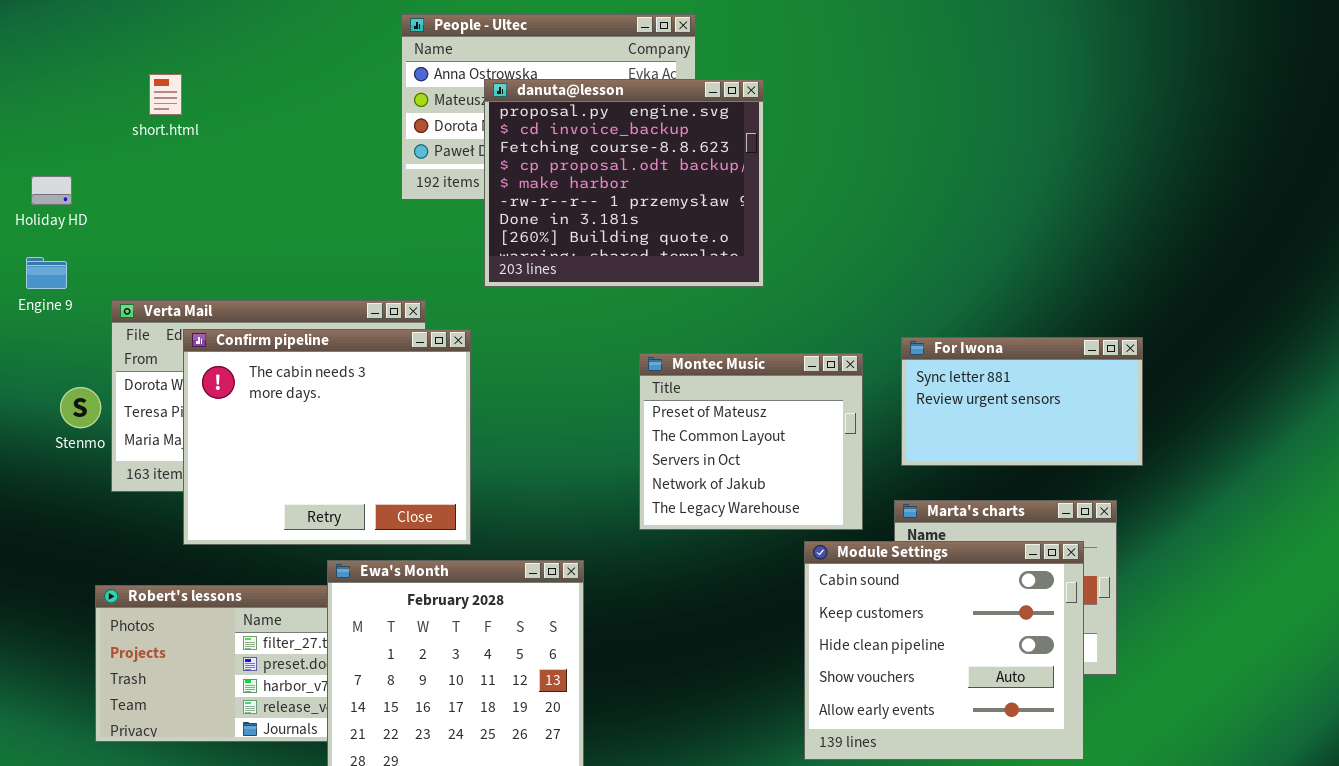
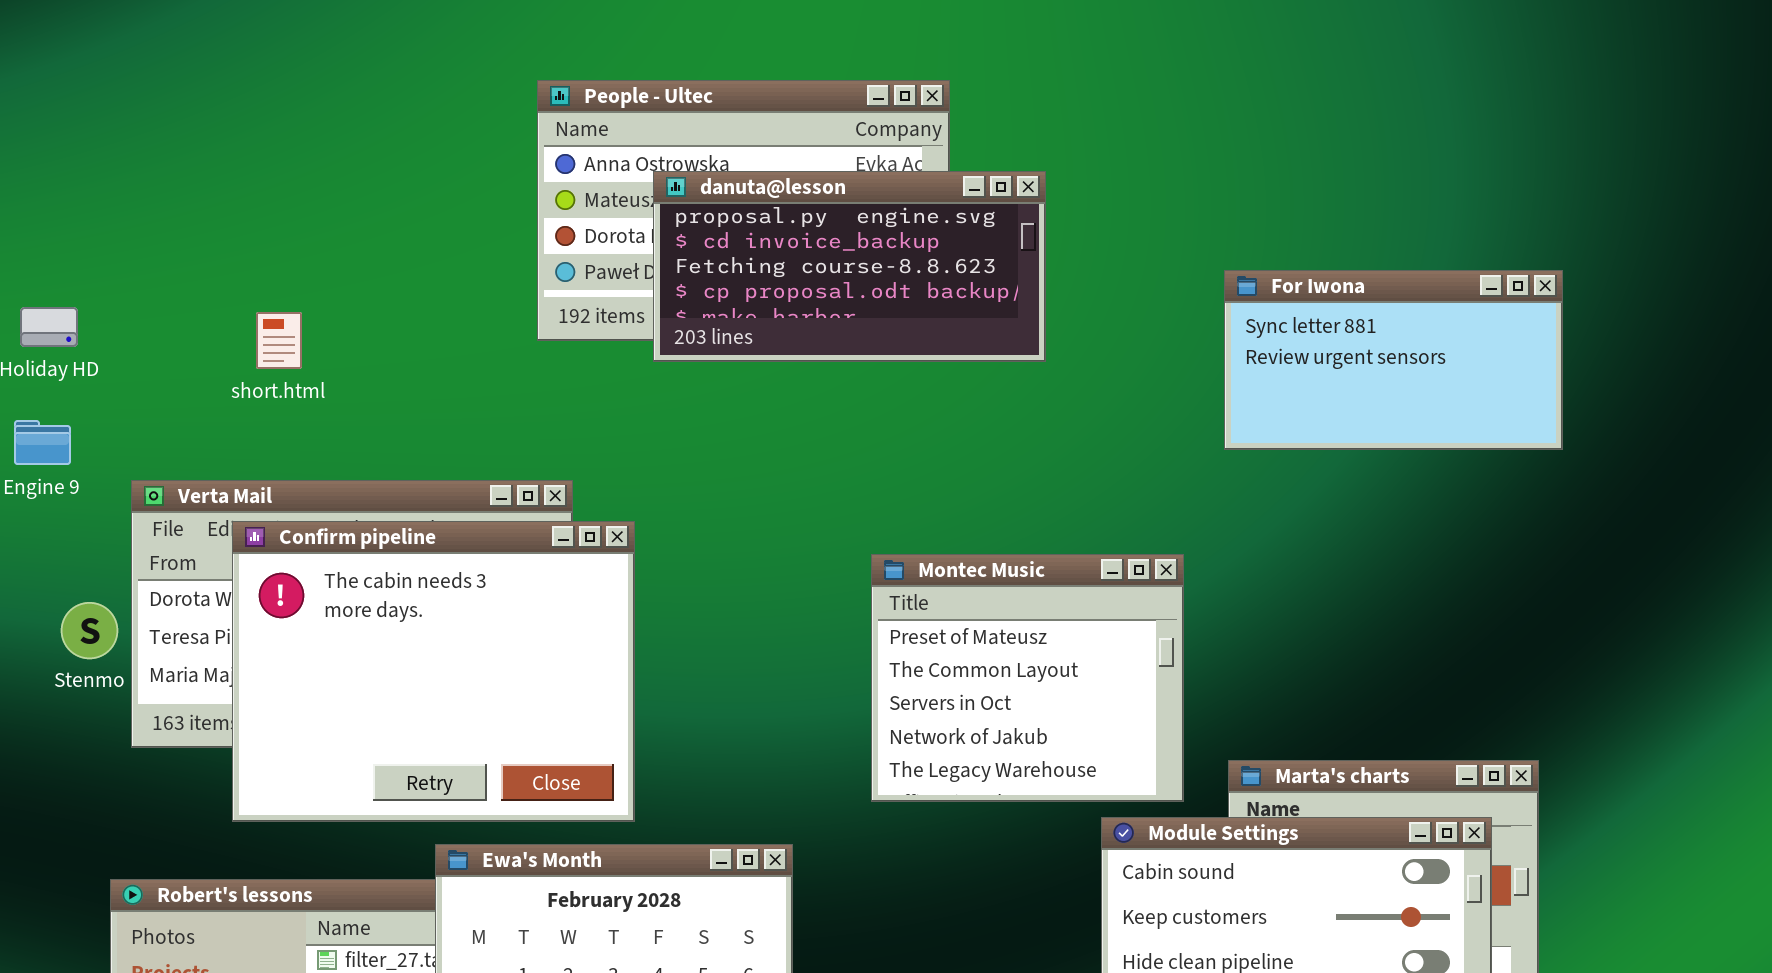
short.html: [149,74,182,115] -> [256,312,302,369], moved
danuta@lesson: [484,79,764,287] -> [653,171,1046,362], resized
For Iwona: [901,337,1143,466] -> [1224,270,1563,450], moved

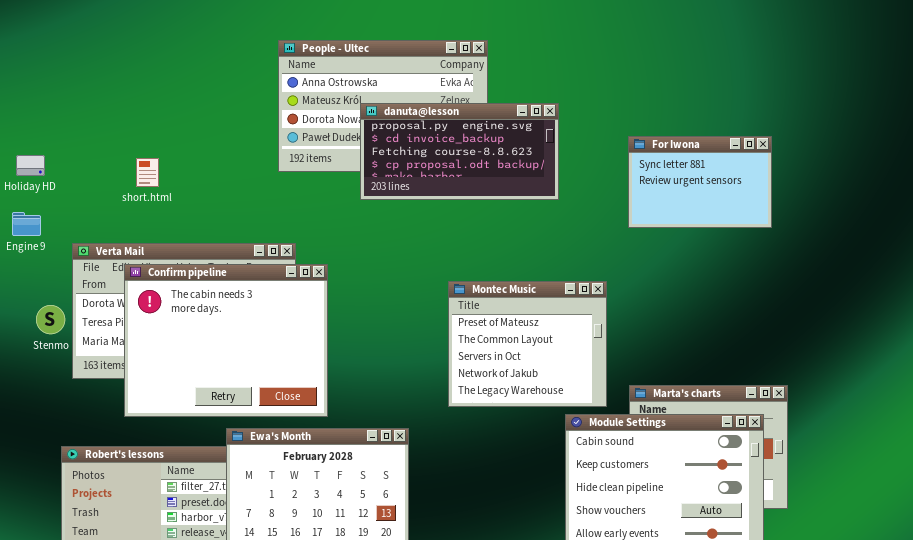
danuta@lesson: [653,171,1046,362] -> [360,103,559,200], moved
For Iwona: [1224,270,1563,450] -> [628,136,772,228], resized

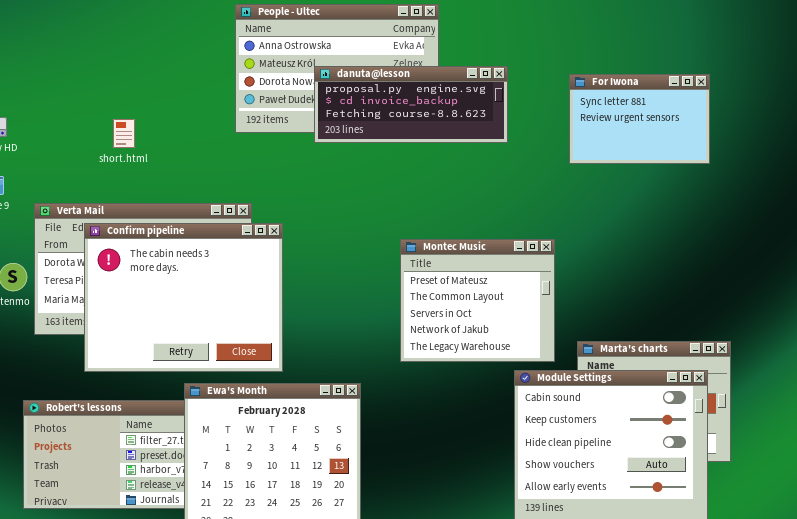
danuta@lesson: [360,103,559,200] -> [314,66,508,143], resized
For Iwona: [628,136,772,228] -> [569,74,710,164], moved
short.html: [136,158,159,187] -> [113,119,135,148], moved

